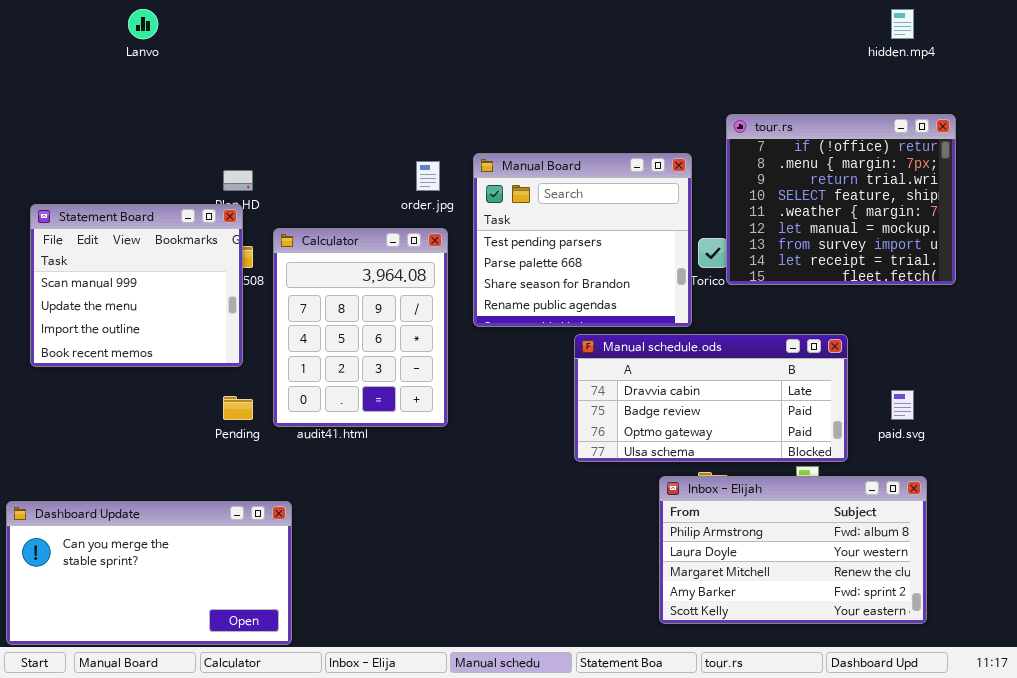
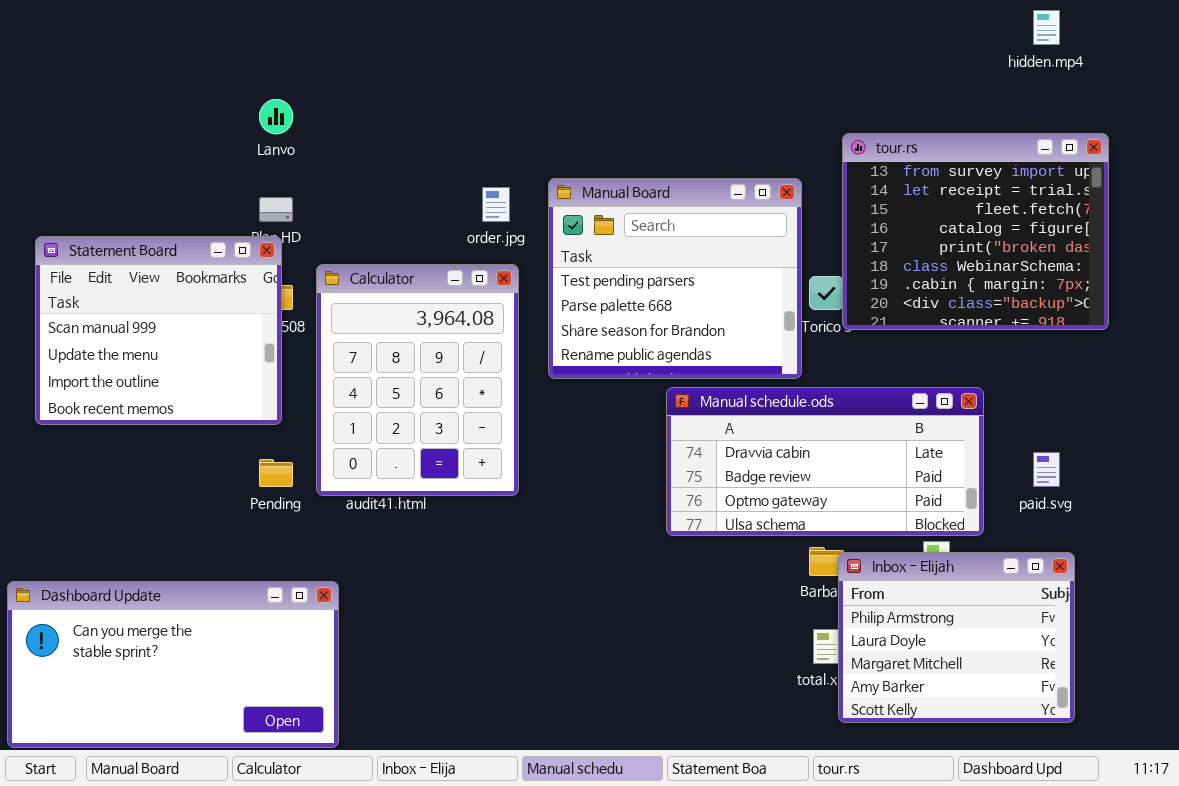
Lanvo: [128,9,158,39] -> [259,99,293,134], moved
tour.rs: [726,114,956,285] -> [842,133,1109,330], scrolled down 6 rows
Inbox - Elijah: [659,476,927,624] -> [838,552,1075,723], resized

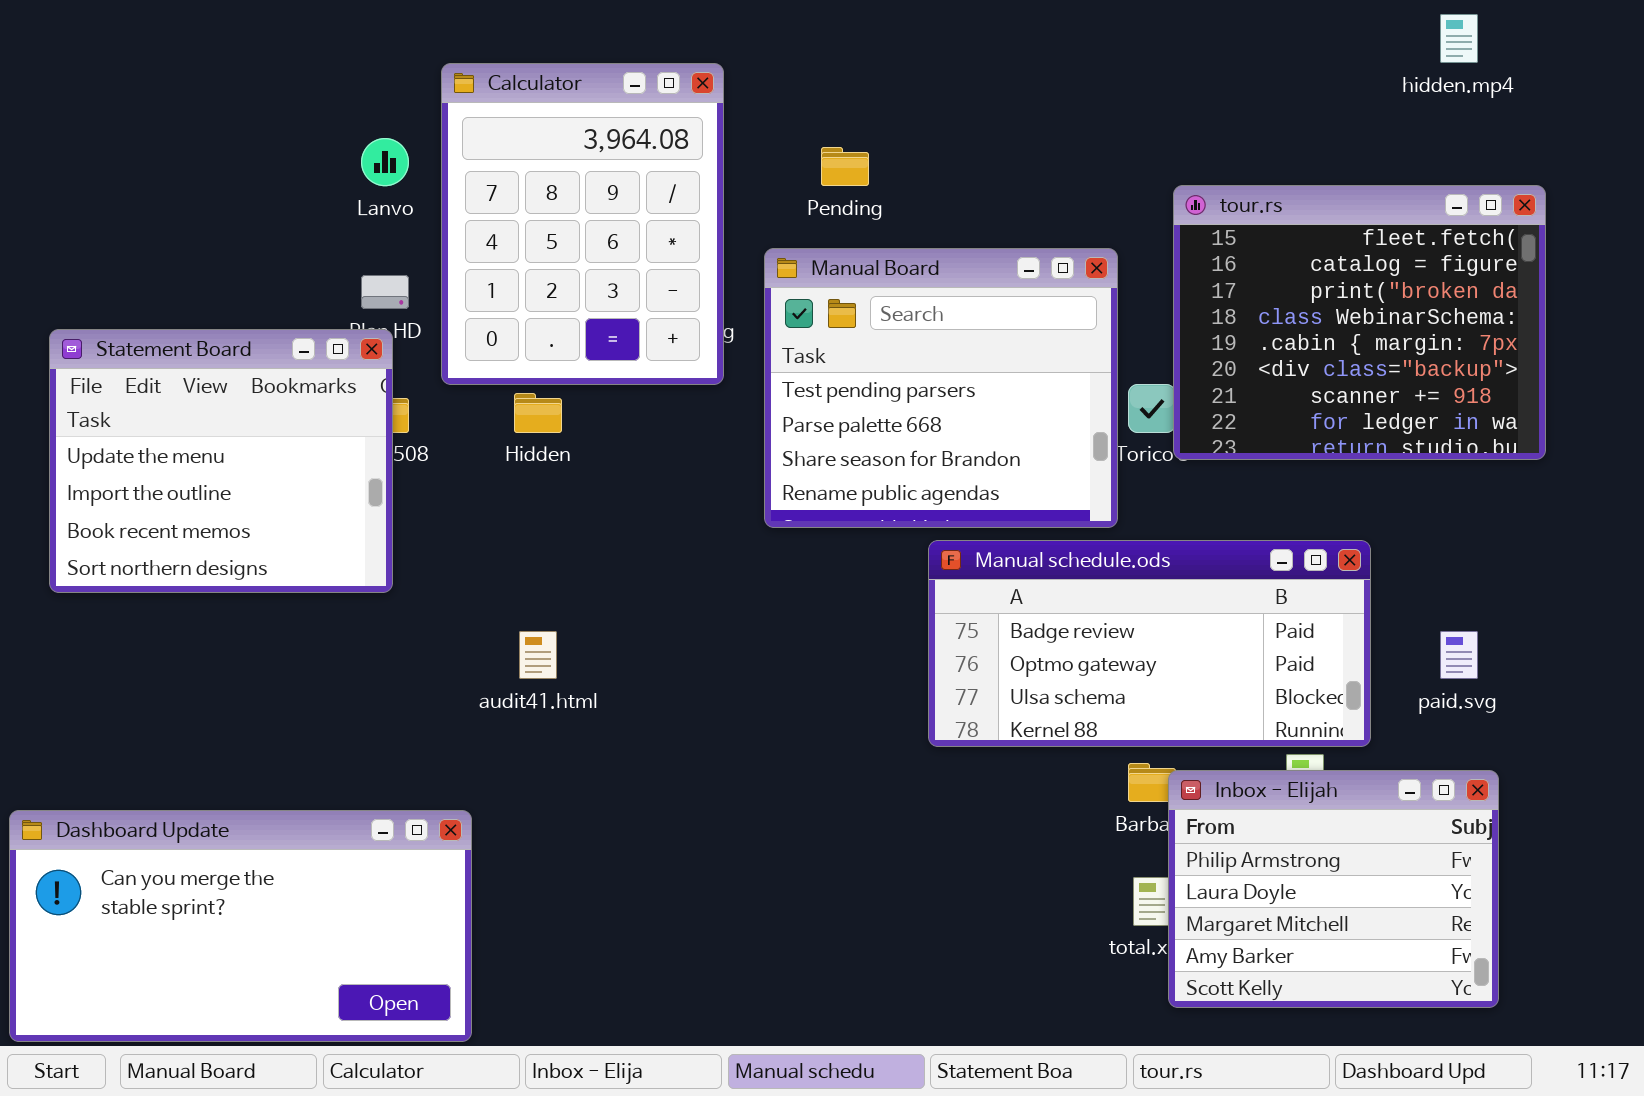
tour.rs: [842,133,1109,330] -> [1173,185,1546,460], scrolled down 2 rows
Statement Board: [35,236,282,425] -> [49,329,393,593], scrolled down 1 row
Calculator: [316,264,519,496] -> [441,63,724,385], moved
Manual schedule.ods: [666,387,984,536] -> [928,540,1371,747], scrolled down 1 row
Pending: [259,459,293,487] -> [821,147,869,186], moved

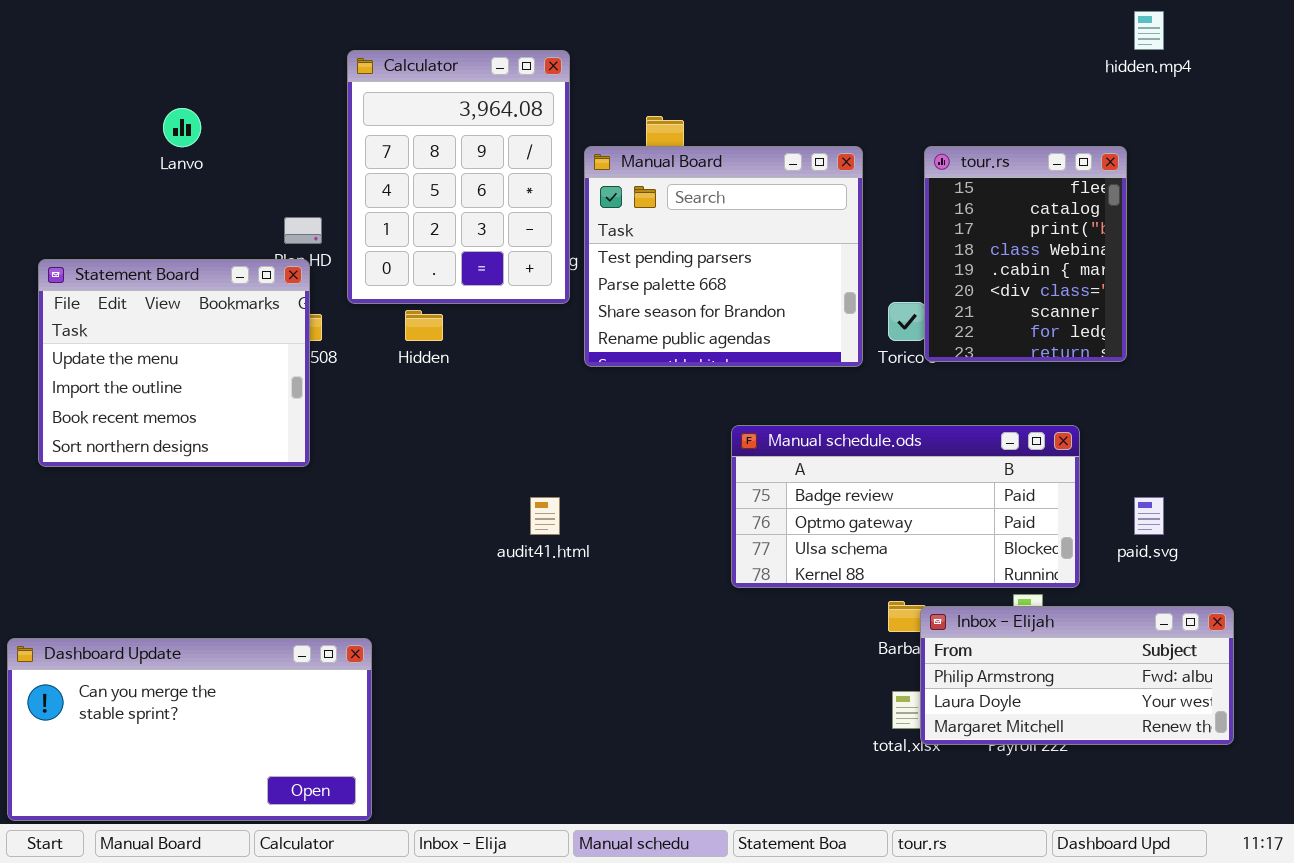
Lanvo: [361,138,409,186] -> [163,108,201,147], moved
tour.rs: [1173,185,1546,460] -> [924,146,1127,362], resized
Manual Board: [764,248,1118,528] -> [584,146,863,367], moved
audit41.html: [519,631,557,679] -> [530,497,560,535], moved
Inbox - Elijah: [1168,770,1499,1008] -> [920,606,1234,745], resized

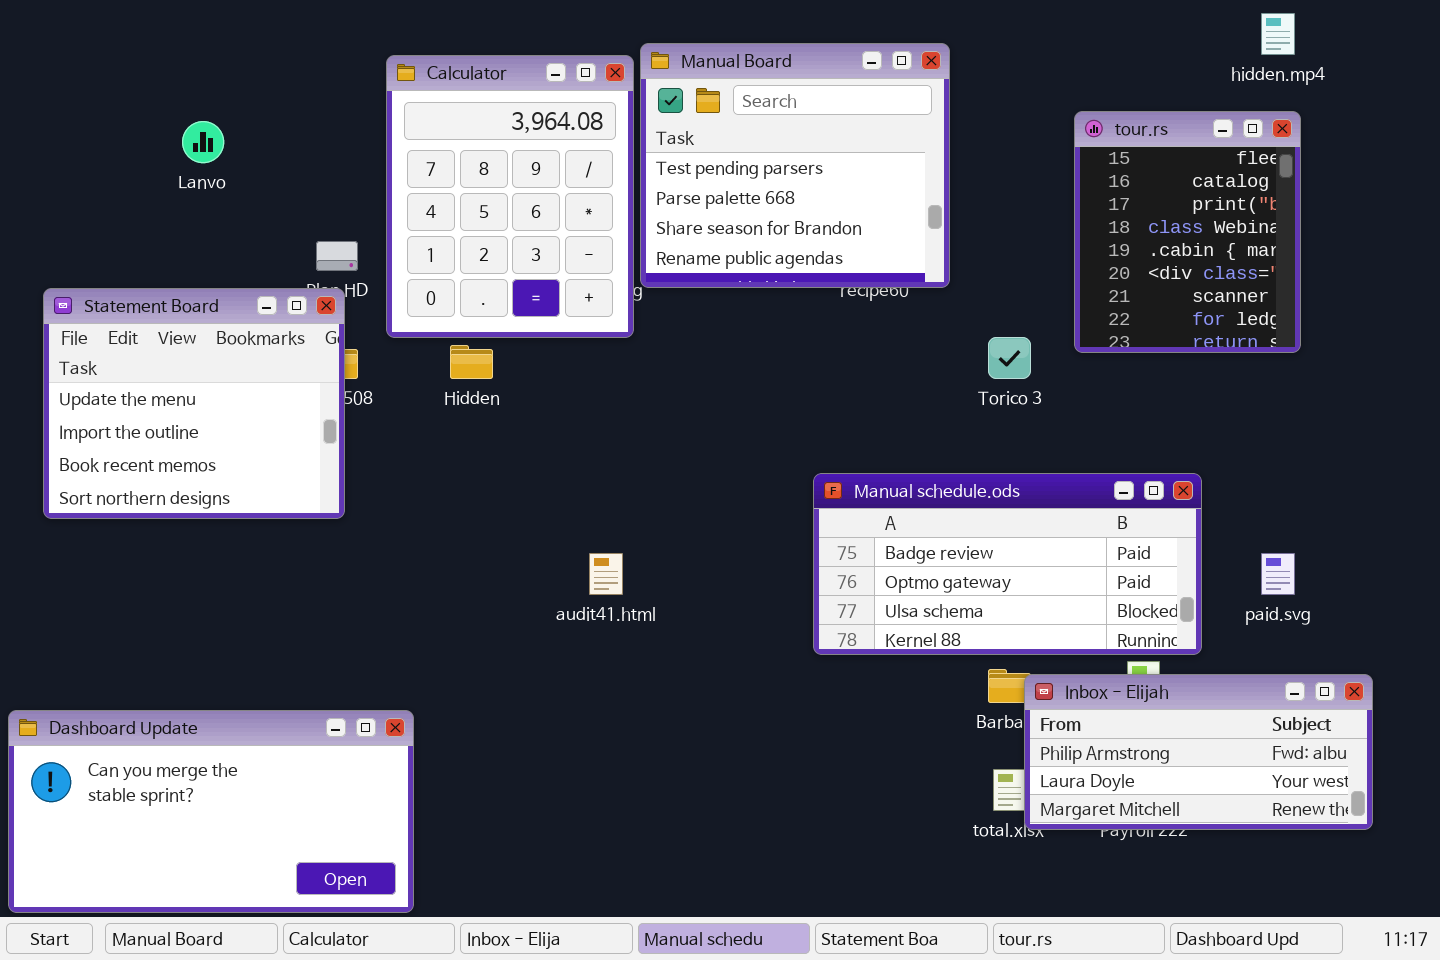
Manual Board: [584,146,863,367] -> [640,43,950,288], moved
tour.rs: [924,146,1127,362] -> [1074,111,1301,353], moved

